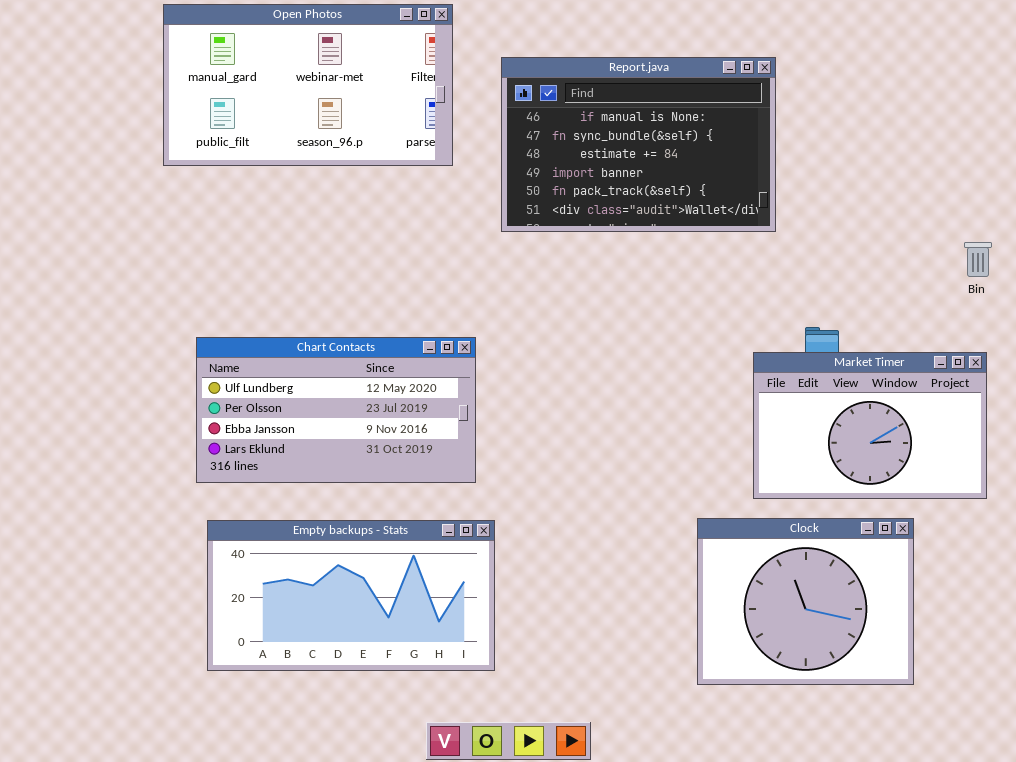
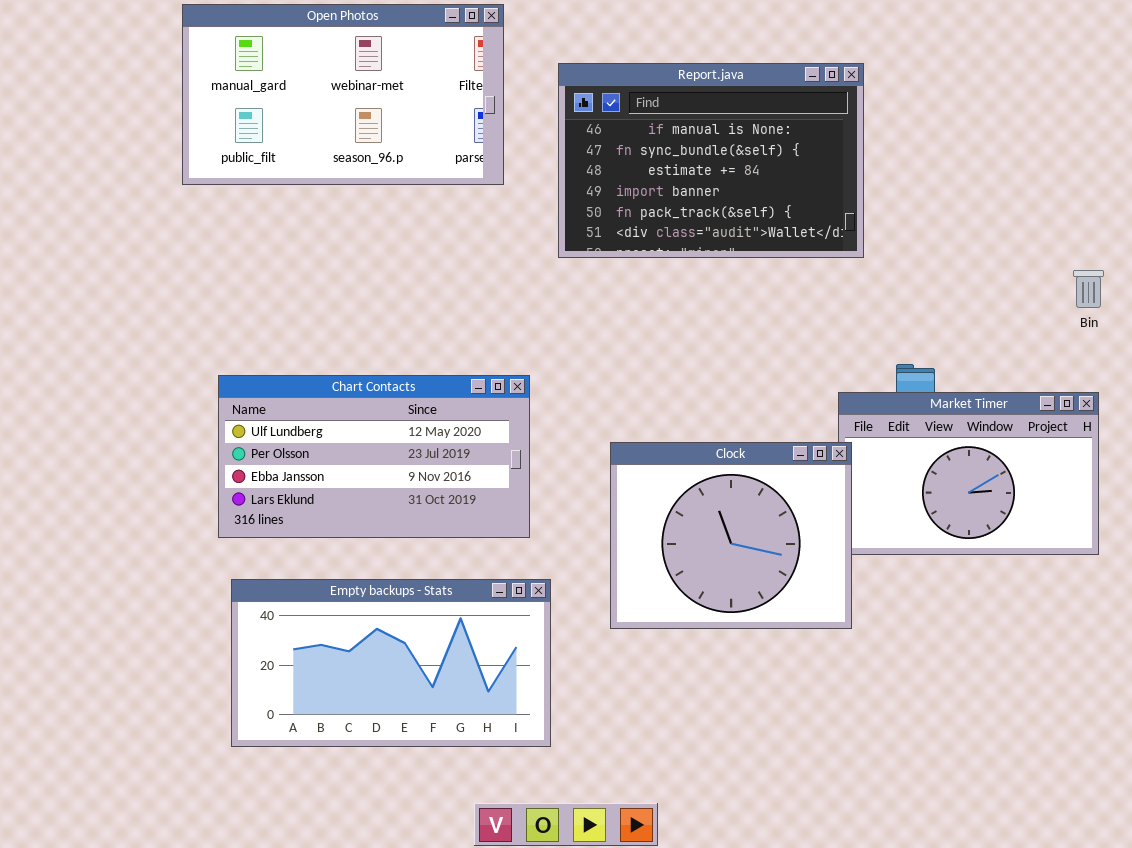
Clock: [697,518,914,685] -> [610,442,852,629], moved

